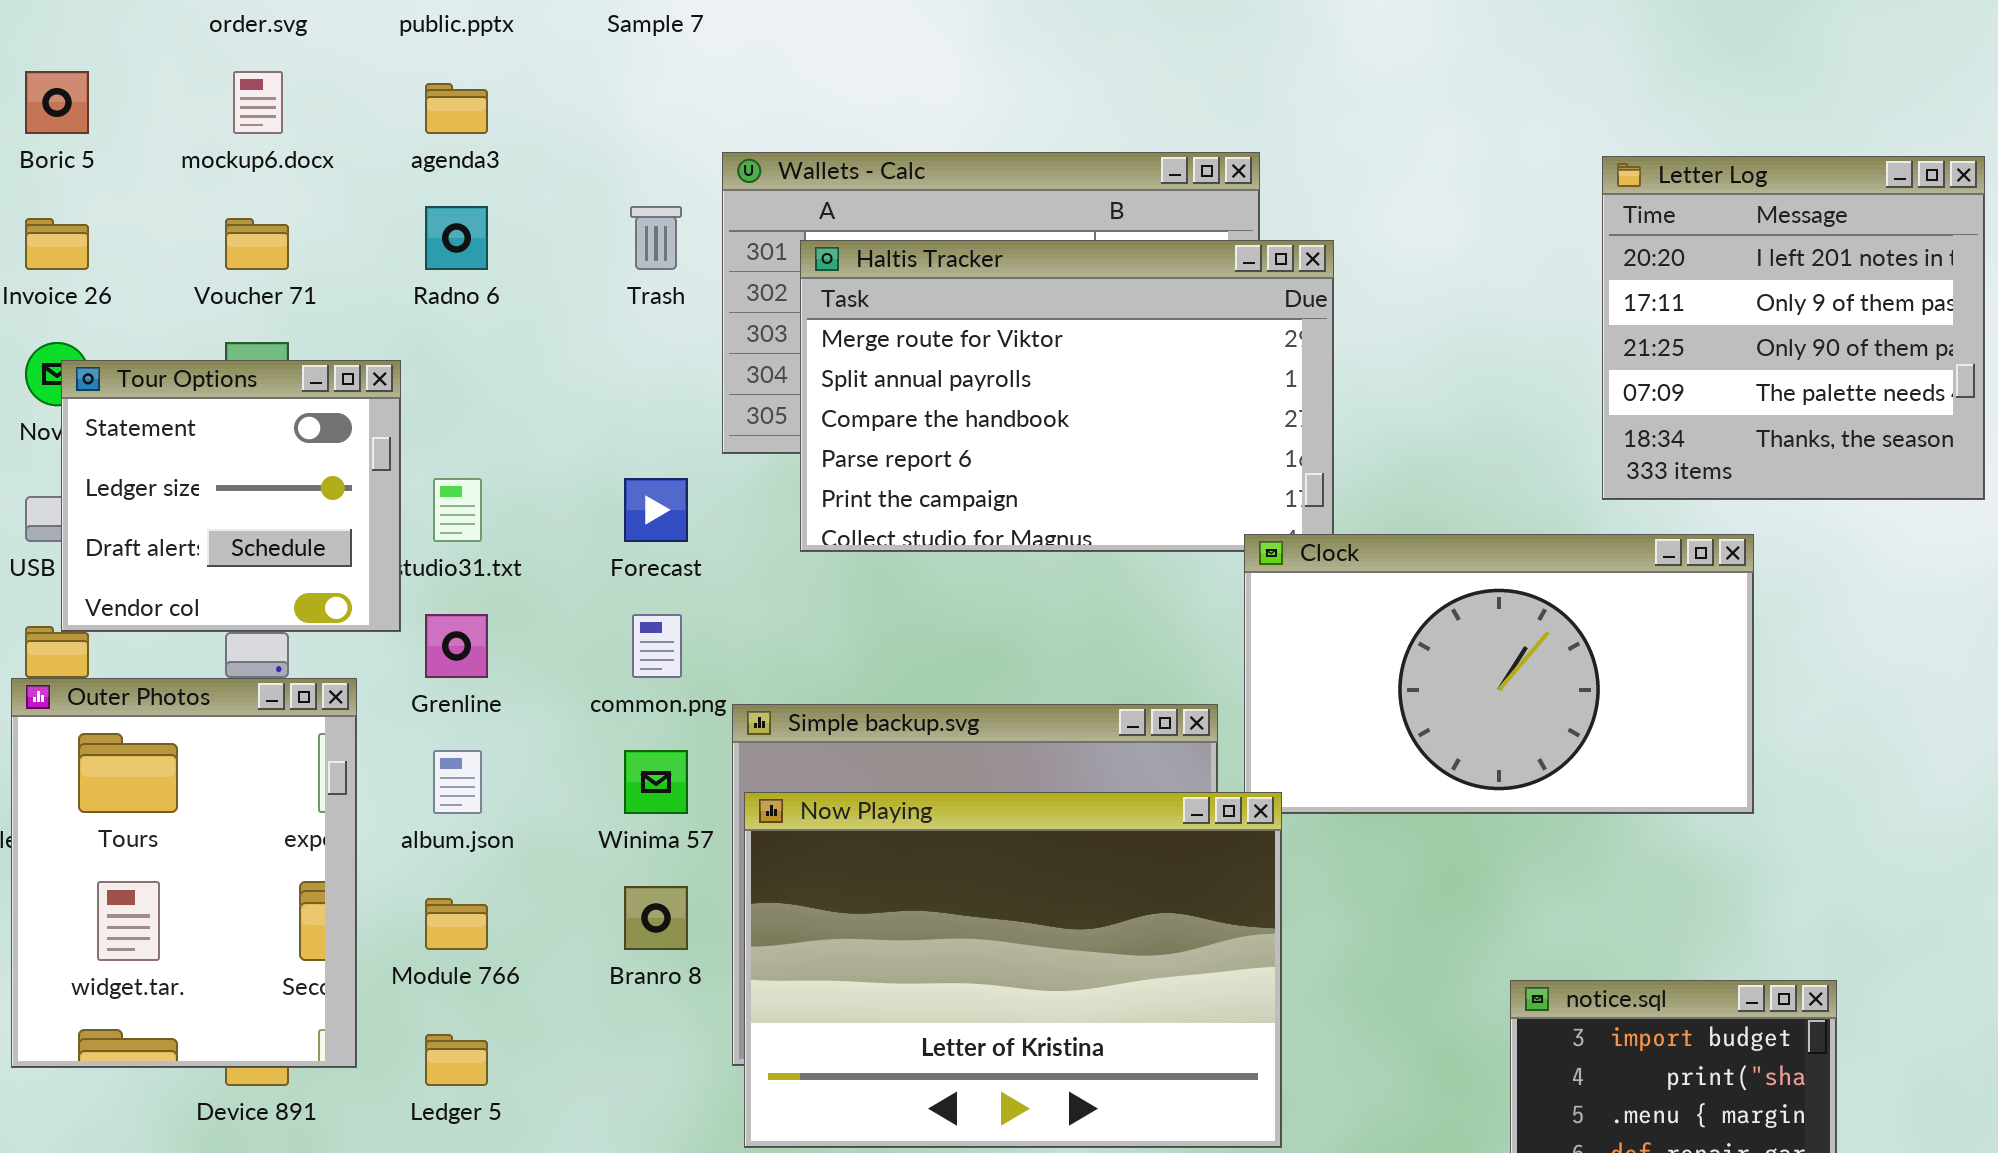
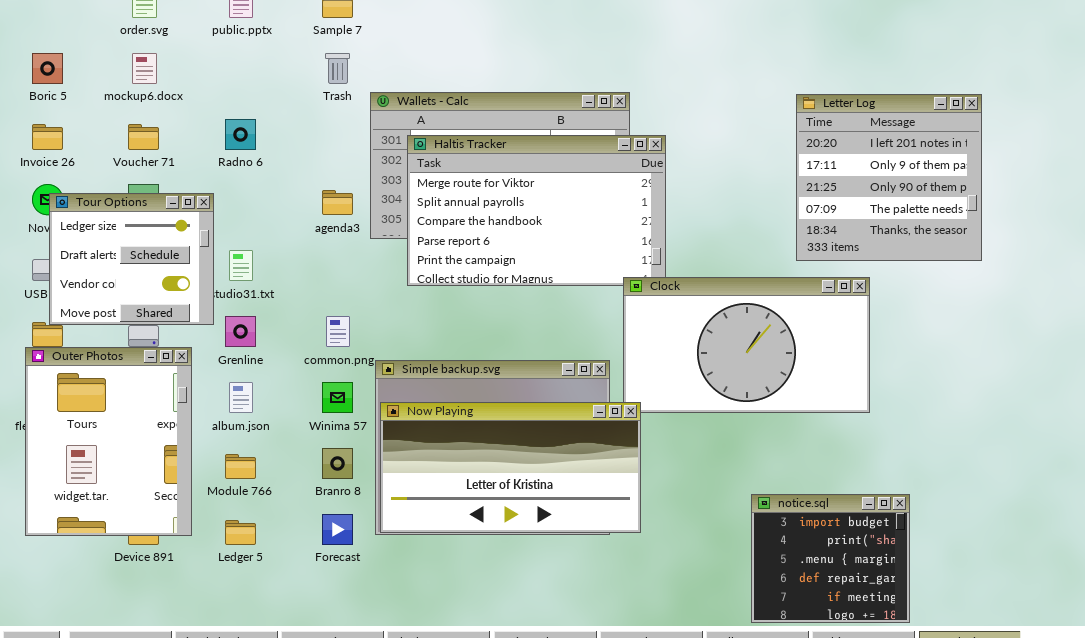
agenda3: [425,83,488,134] -> [322,190,353,215], moved
Trash: [630,206,682,270] -> [325,53,350,84], moved
Tour Options: [61,360,401,632] -> [49,193,214,325], scrolled down 1 row
Forecast: [624,478,688,542] -> [322,514,353,545], moved
Now Playing: [744,792,1282,1148] -> [380,402,641,533], resized

